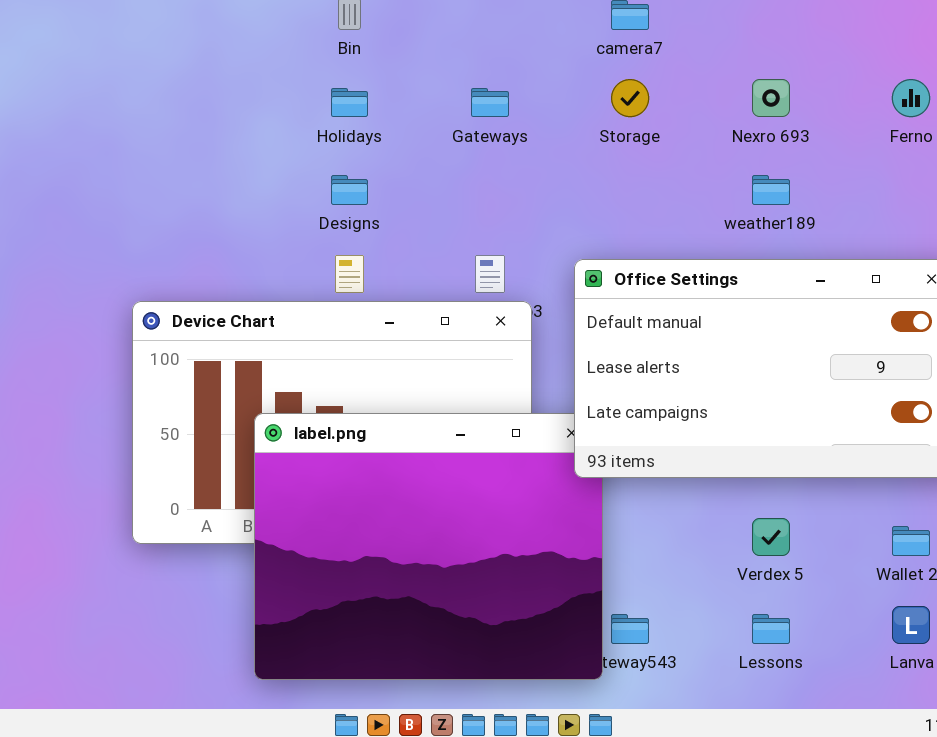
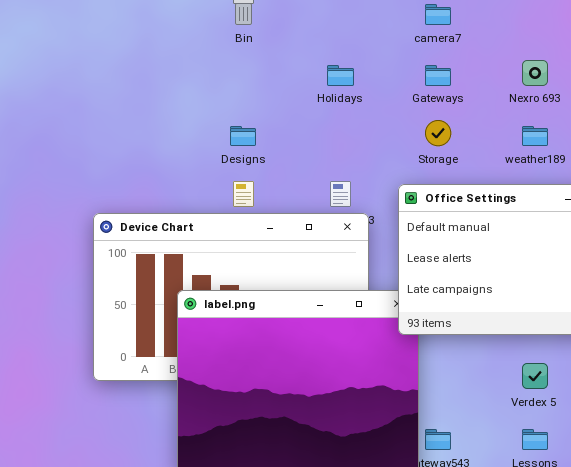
Storage: [611,79,649,117] -> [425,120,451,146], moved
Holidays: [331,88,368,117] -> [327,65,354,86], moved
Gateways: [471,88,509,117] -> [425,65,451,86], moved

